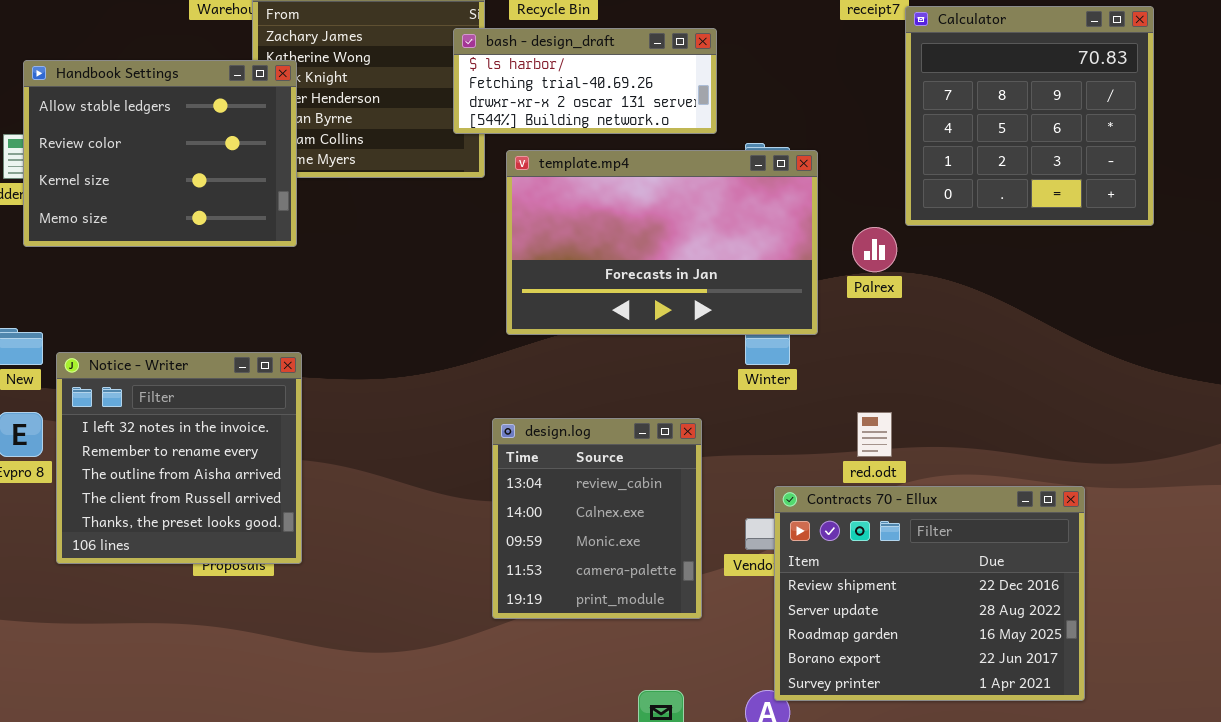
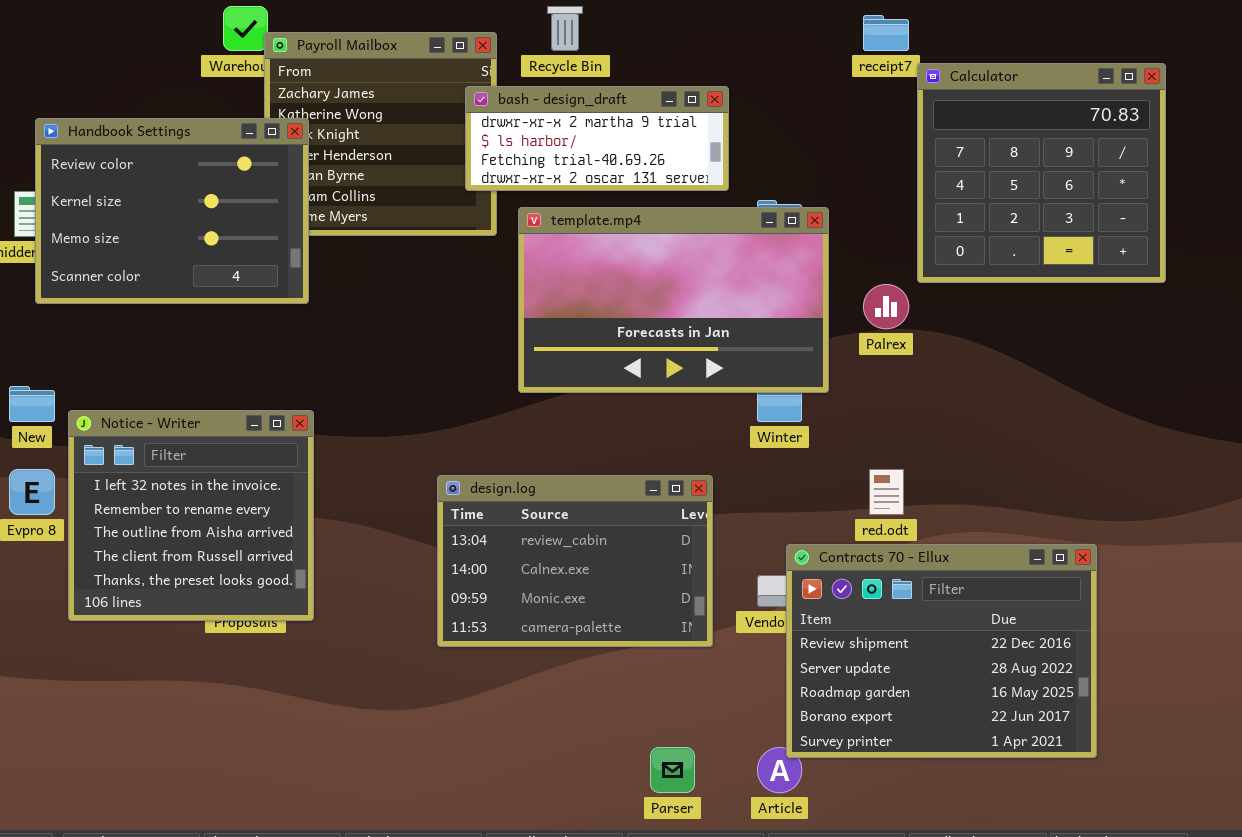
bash - design_draft: [453,28,717,134] -> [465,86,729,191], scrolled up 1 row
Handbook Settings: [23,60,297,247] -> [35,118,309,304], scrolled down 1 row
design.log: [492,418,702,619] -> [437,475,713,647], resized

